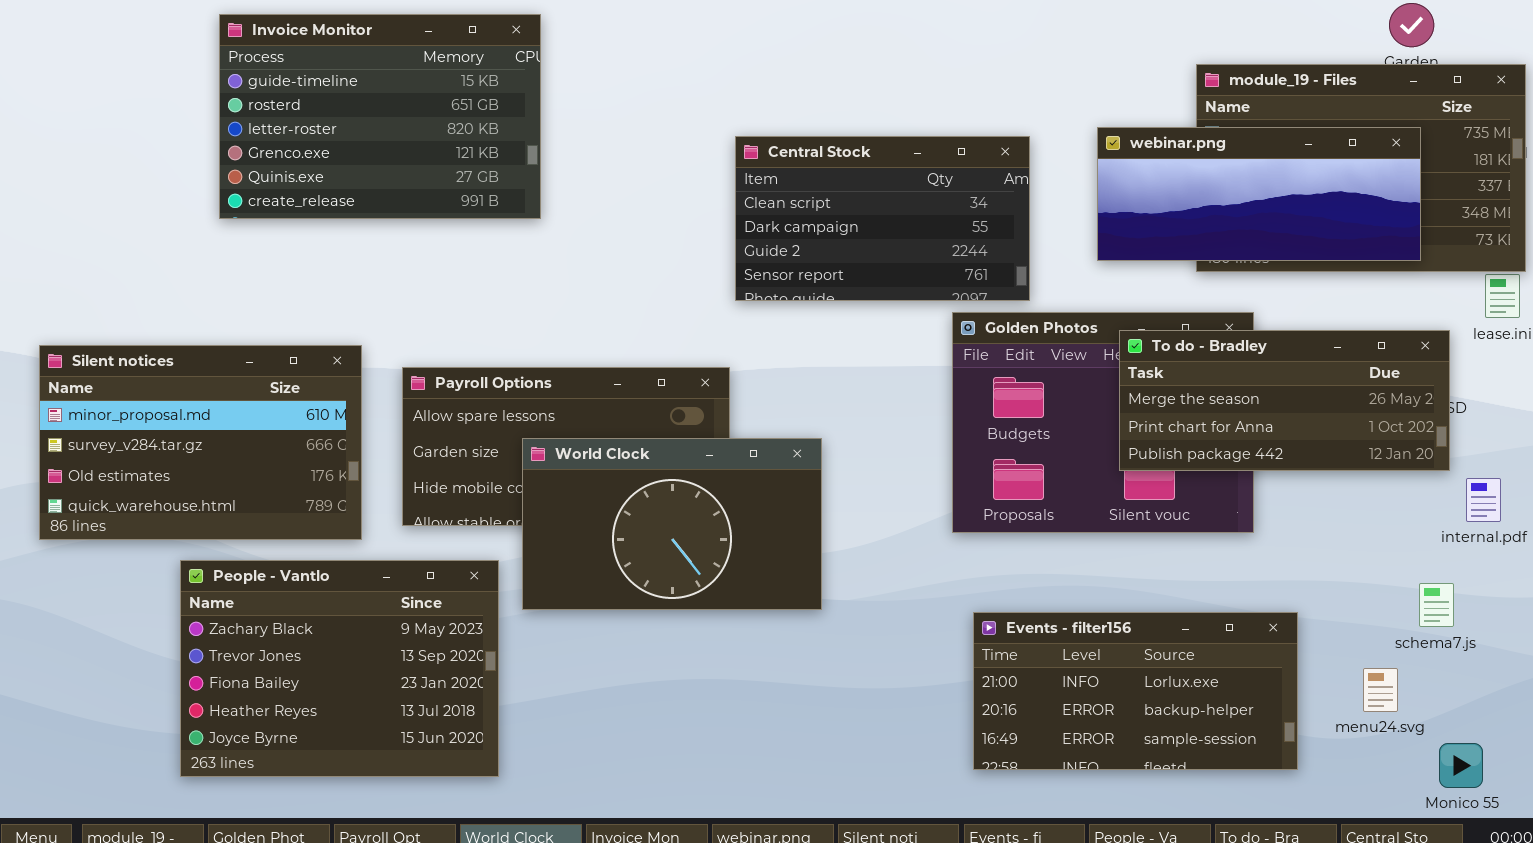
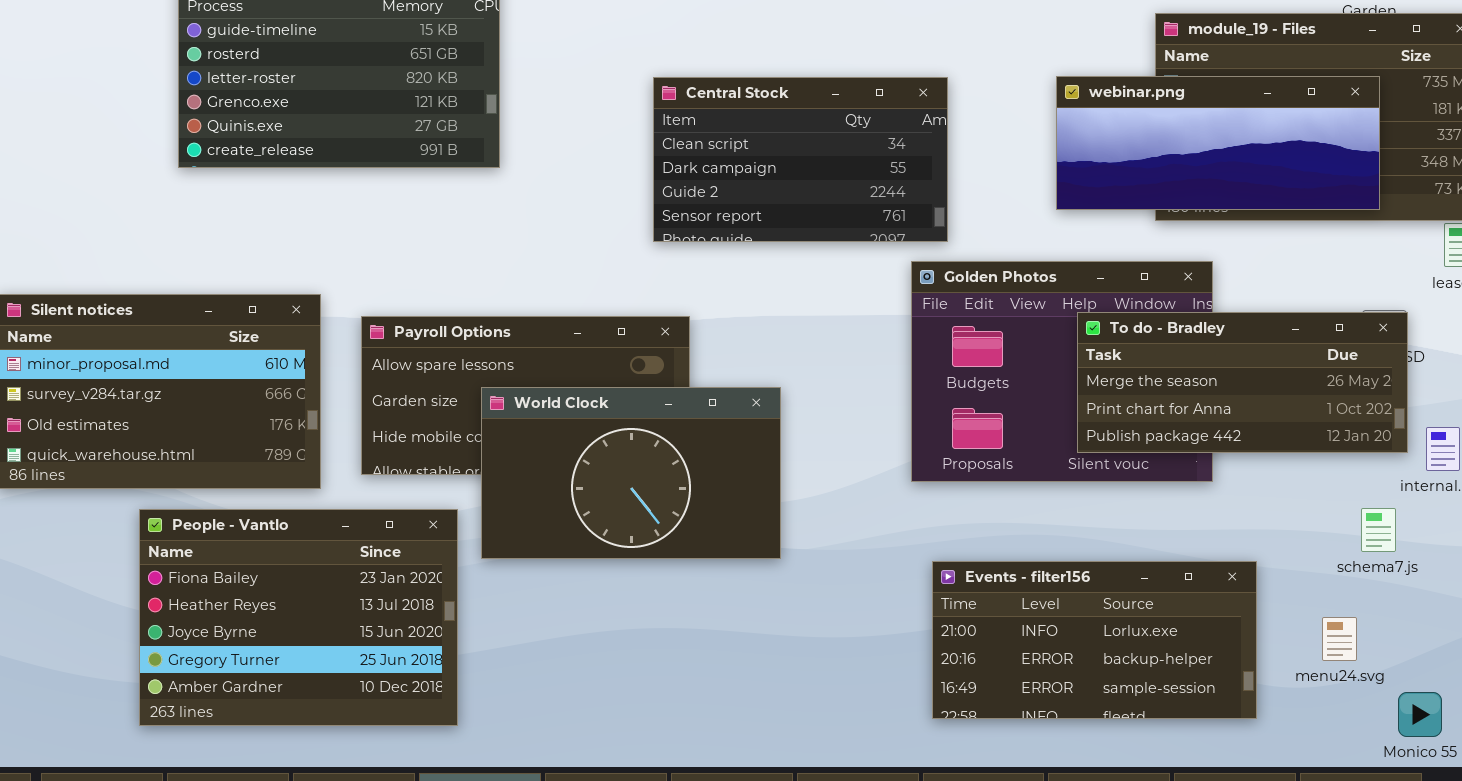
Central Stock: [735,136,1030,301] -> [653,77,948,242], moved
To do - Bradley: [1119,330,1450,471] -> [1077,312,1408,453], moved
People - Vantlo: [180,560,499,777] -> [139,509,458,726], scrolled down 2 rows
schema7.js: [1419,583,1454,627] -> [1361,508,1396,552], moved

